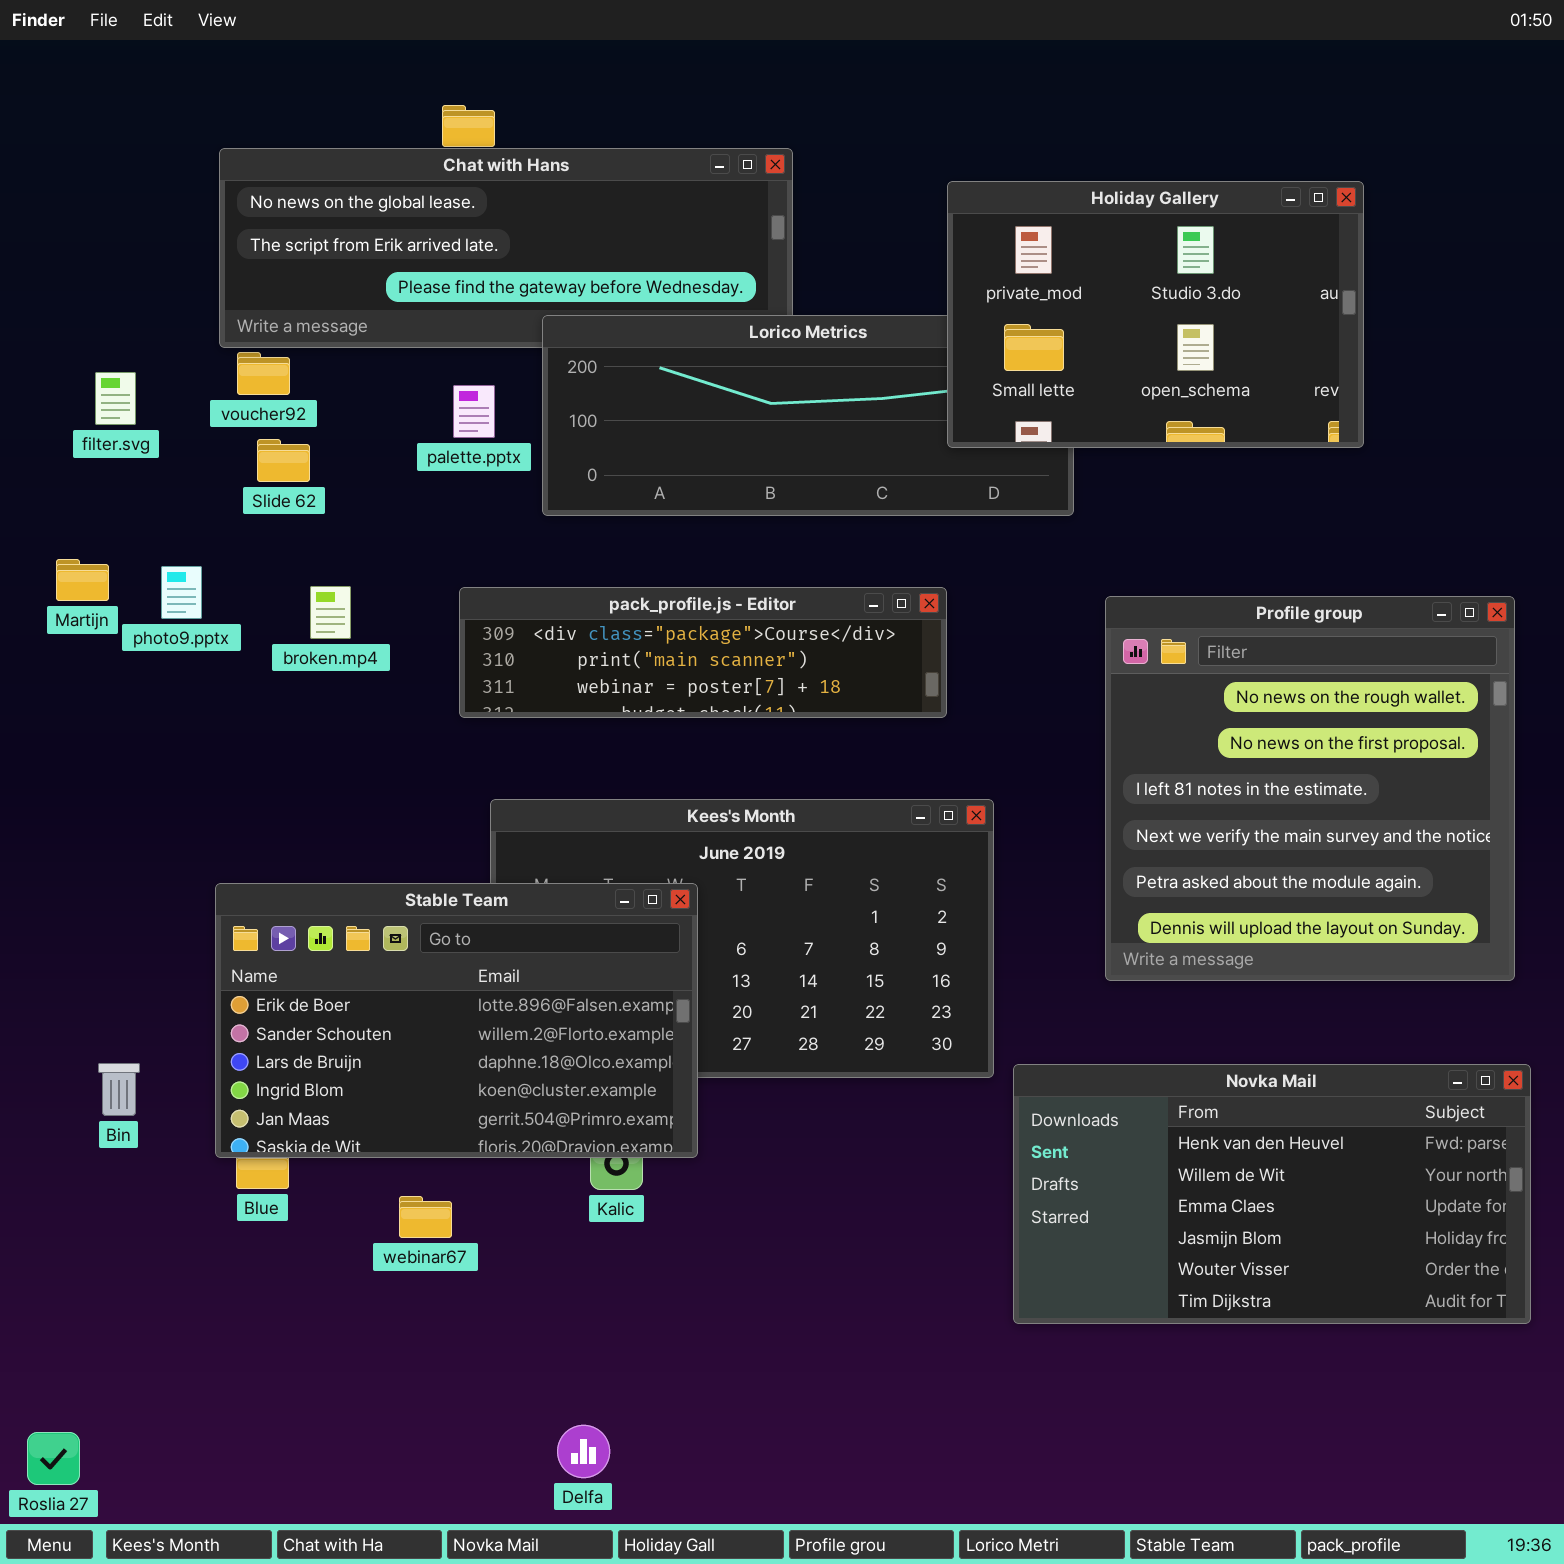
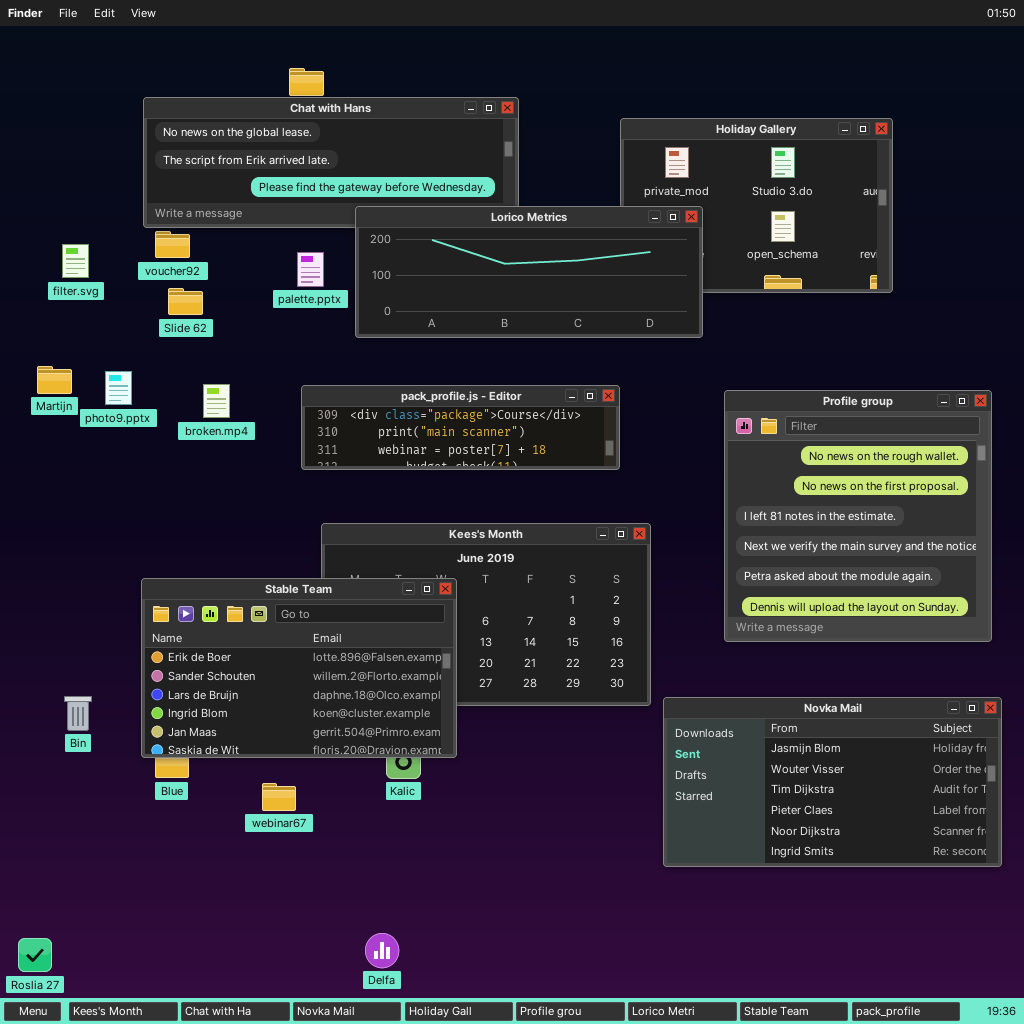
Lorico Metrics: [542,315,1074,516] -> [355,206,703,338], raised
Novka Mail: [1013,1064,1531,1324] -> [663,697,1002,867], scrolled down 3 rows

